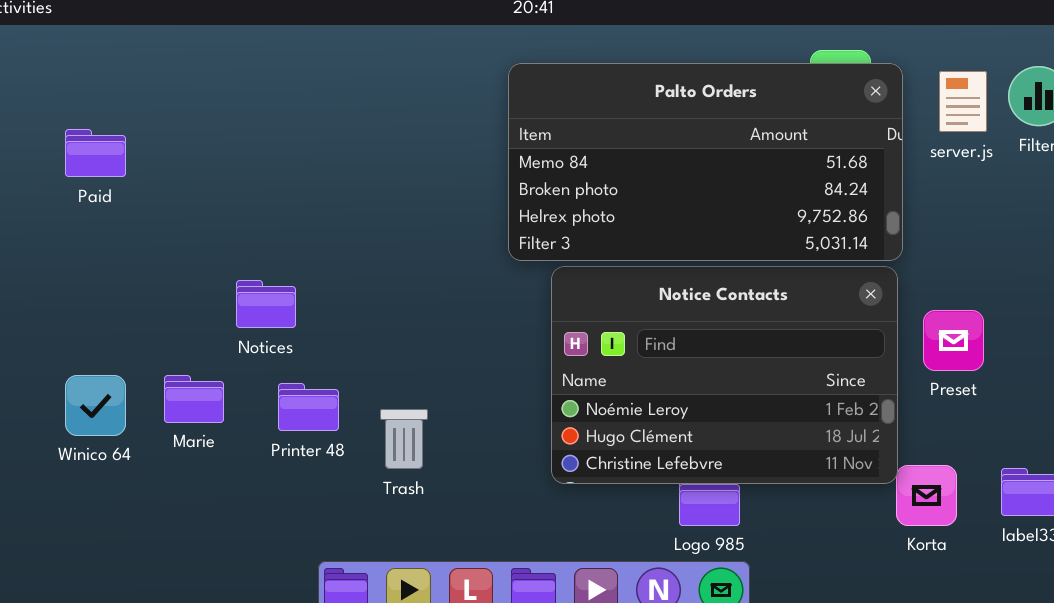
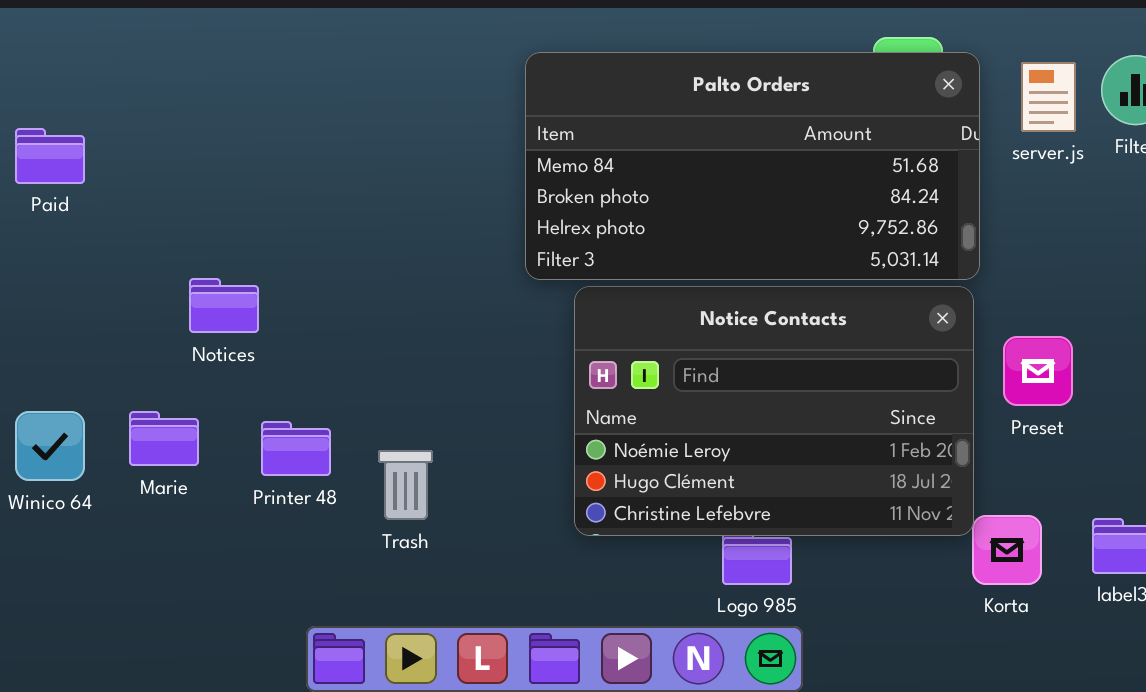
Notices: [236,280,296,328] -> [189,278,259,333], moved

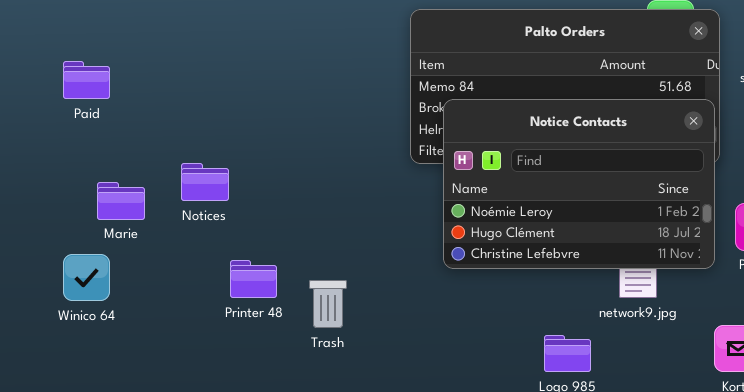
Notice Contacts: [574,286,974,536] -> [443,99,715,269], moved
Marie: [129,411,199,466] -> [97,182,145,220], moved

